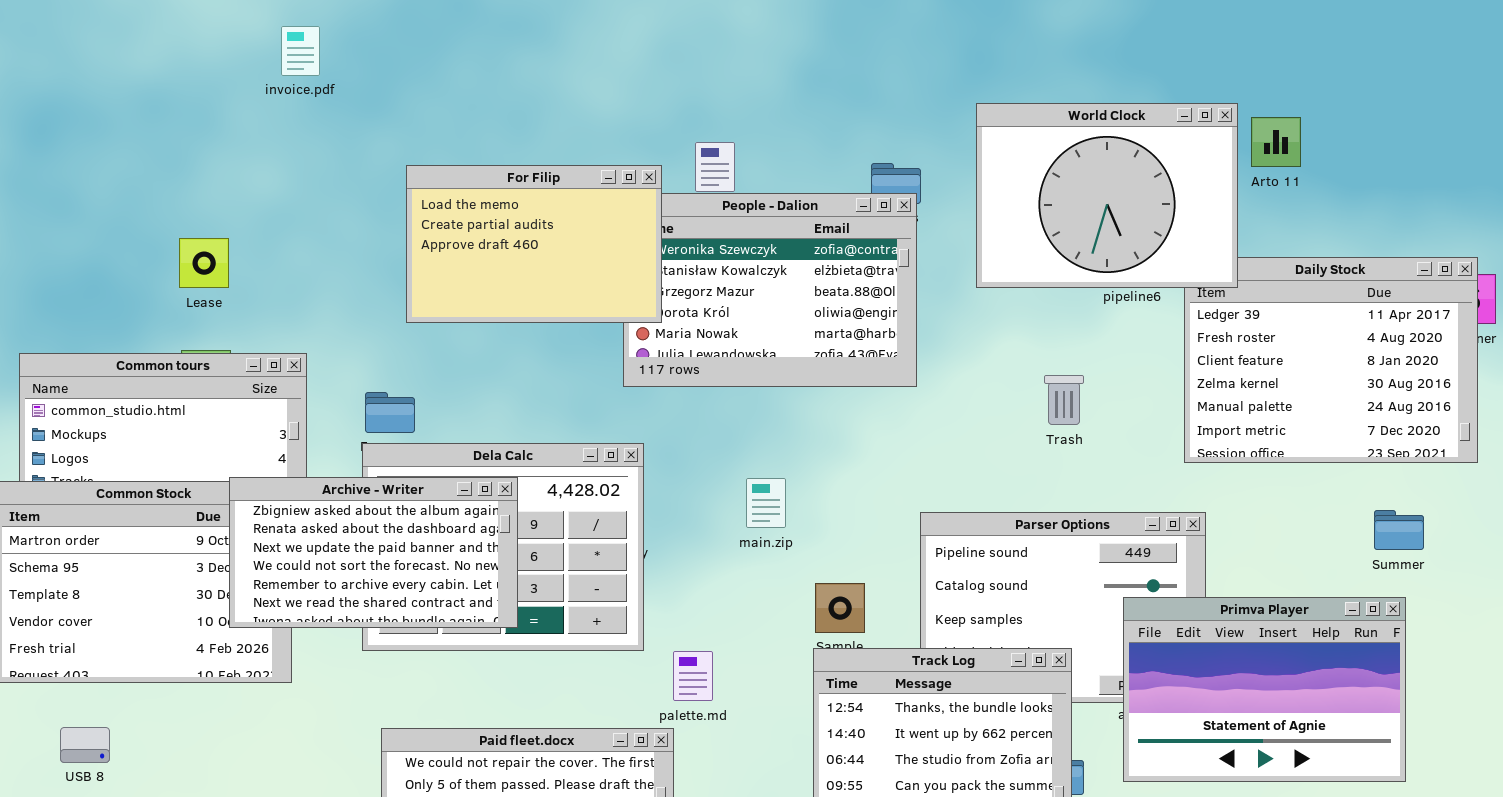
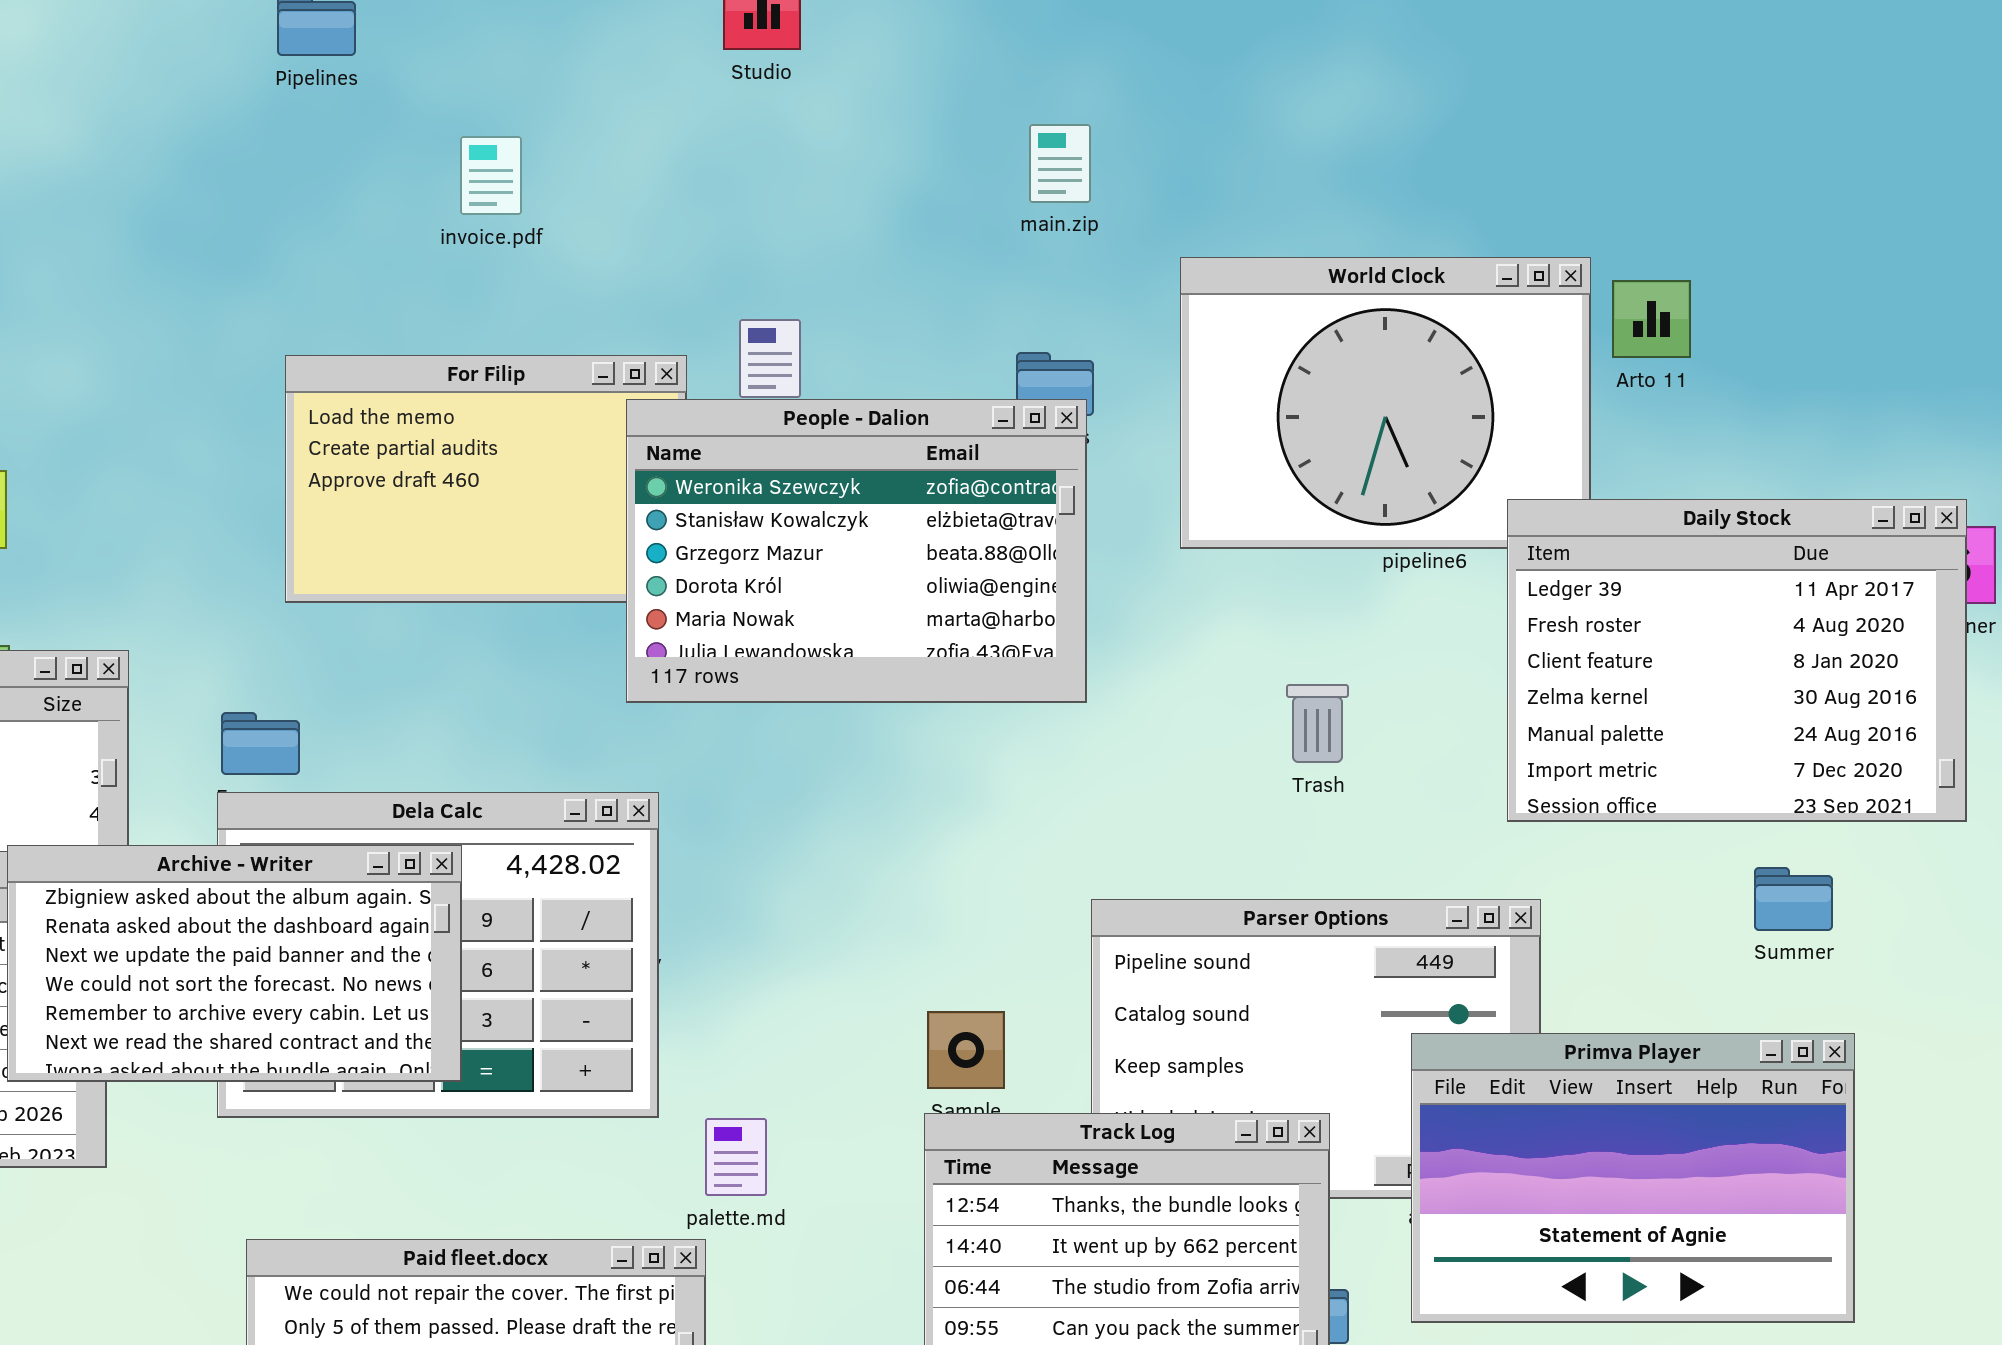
invoice.pdf: [281,26,320,76] -> [460,136,522,215], moved
People - Dalion: [623,193,917,387] -> [626,399,1087,703], raised
Daily Stock: [1184,257,1478,463] -> [1507,499,1967,822], raised
main.zip: [746,478,786,528] -> [1029,124,1091,203], moved
Summer: [1374,510,1424,550] -> [1754,867,1833,931], moved

